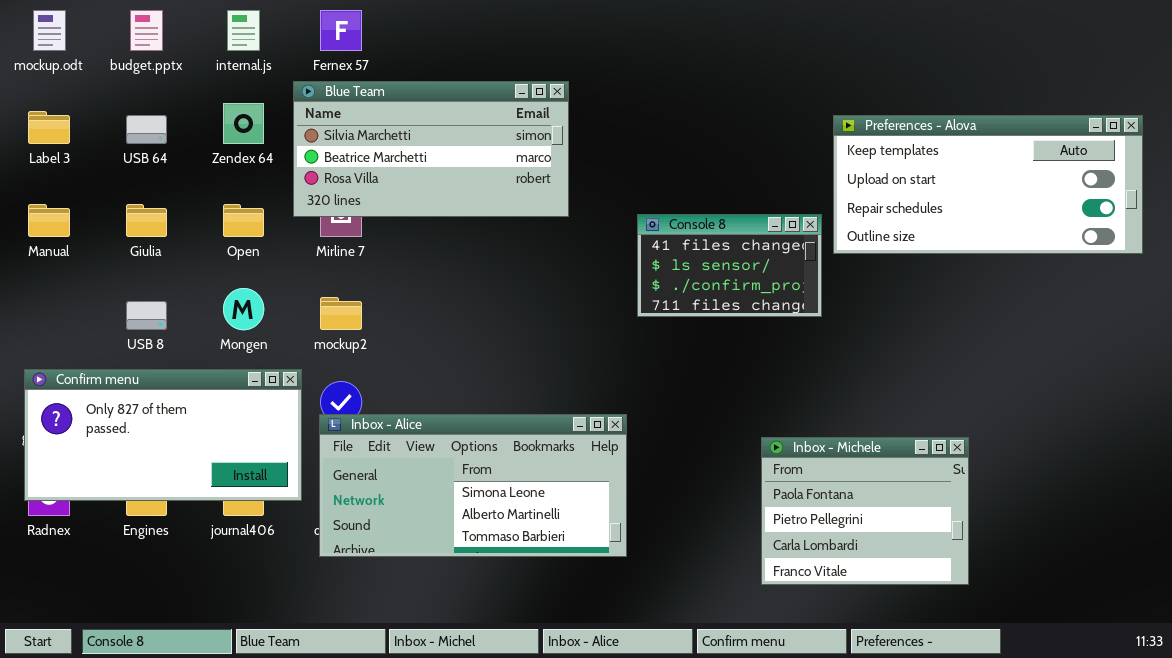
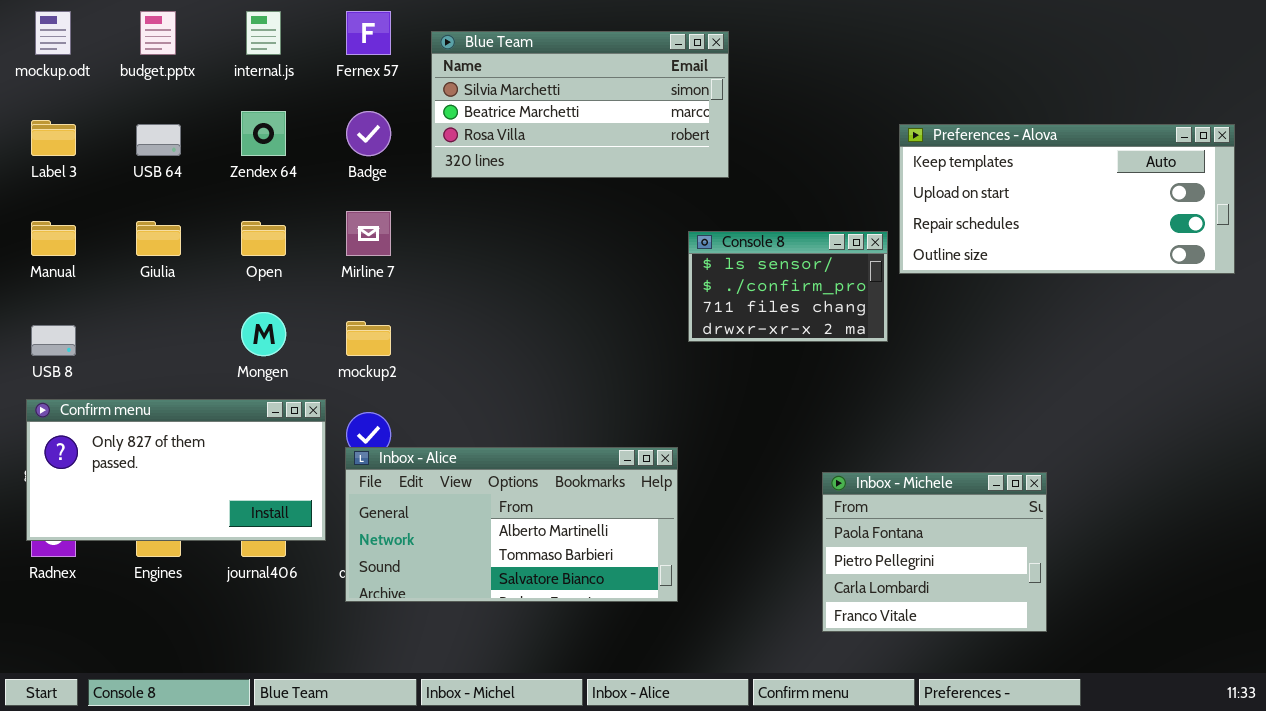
Blue Team: [293,81,569,217] -> [431,31,729,178], moved
Console 8: [637,214,822,317] -> [688,231,888,342], scrolled down 1 row
USB 8: [126,301,167,330] -> [31,325,76,356], moved
Inbox - Alice: [319,414,627,557] -> [345,447,678,602], scrolled down 1 row

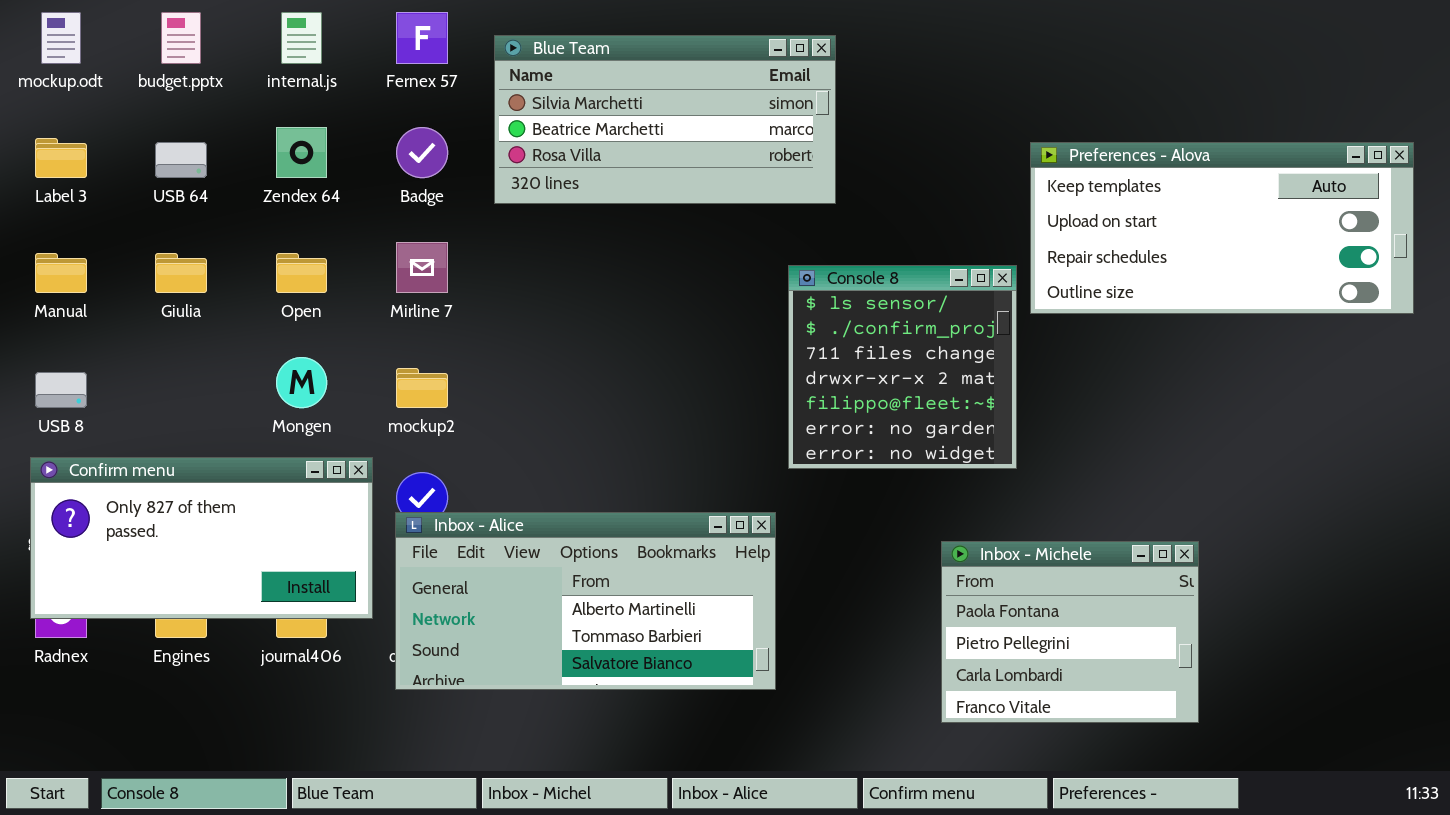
Console 8: [688,231,888,342] -> [788,265,1017,469], resized

